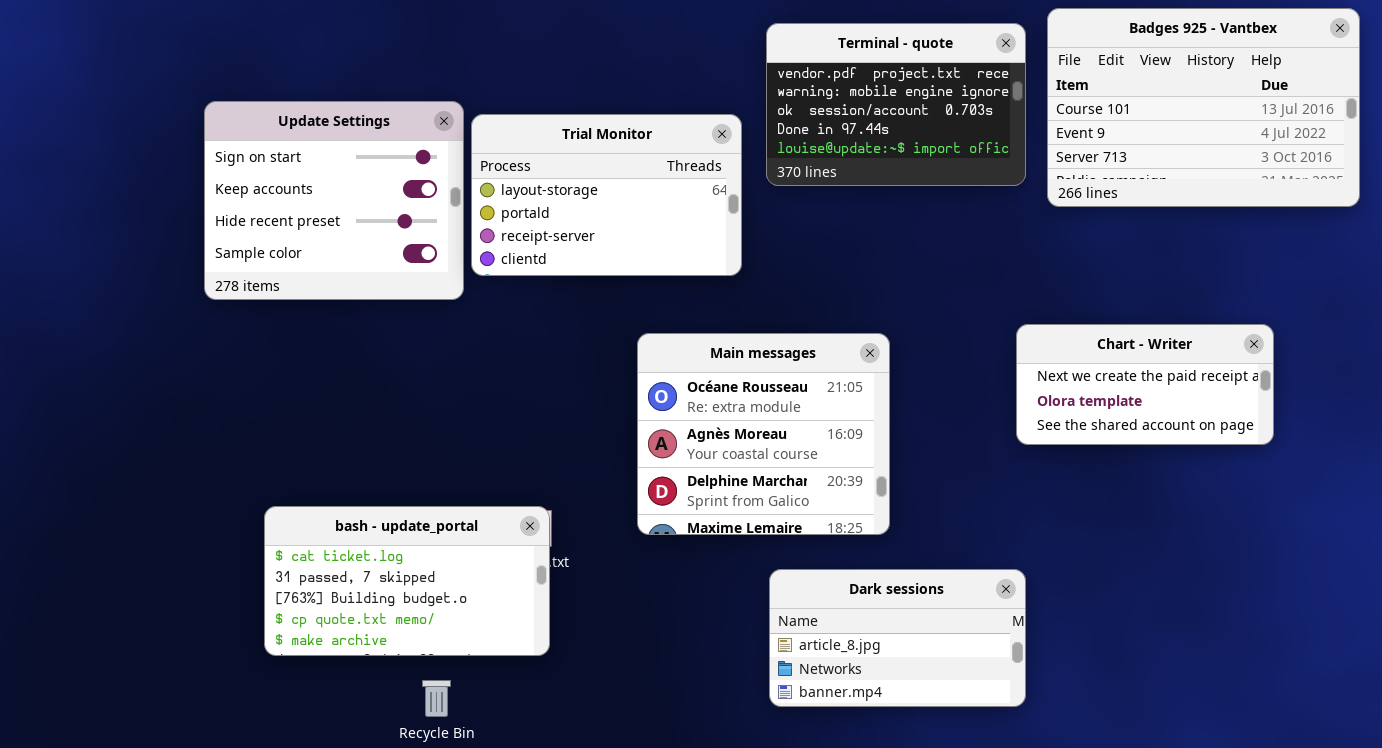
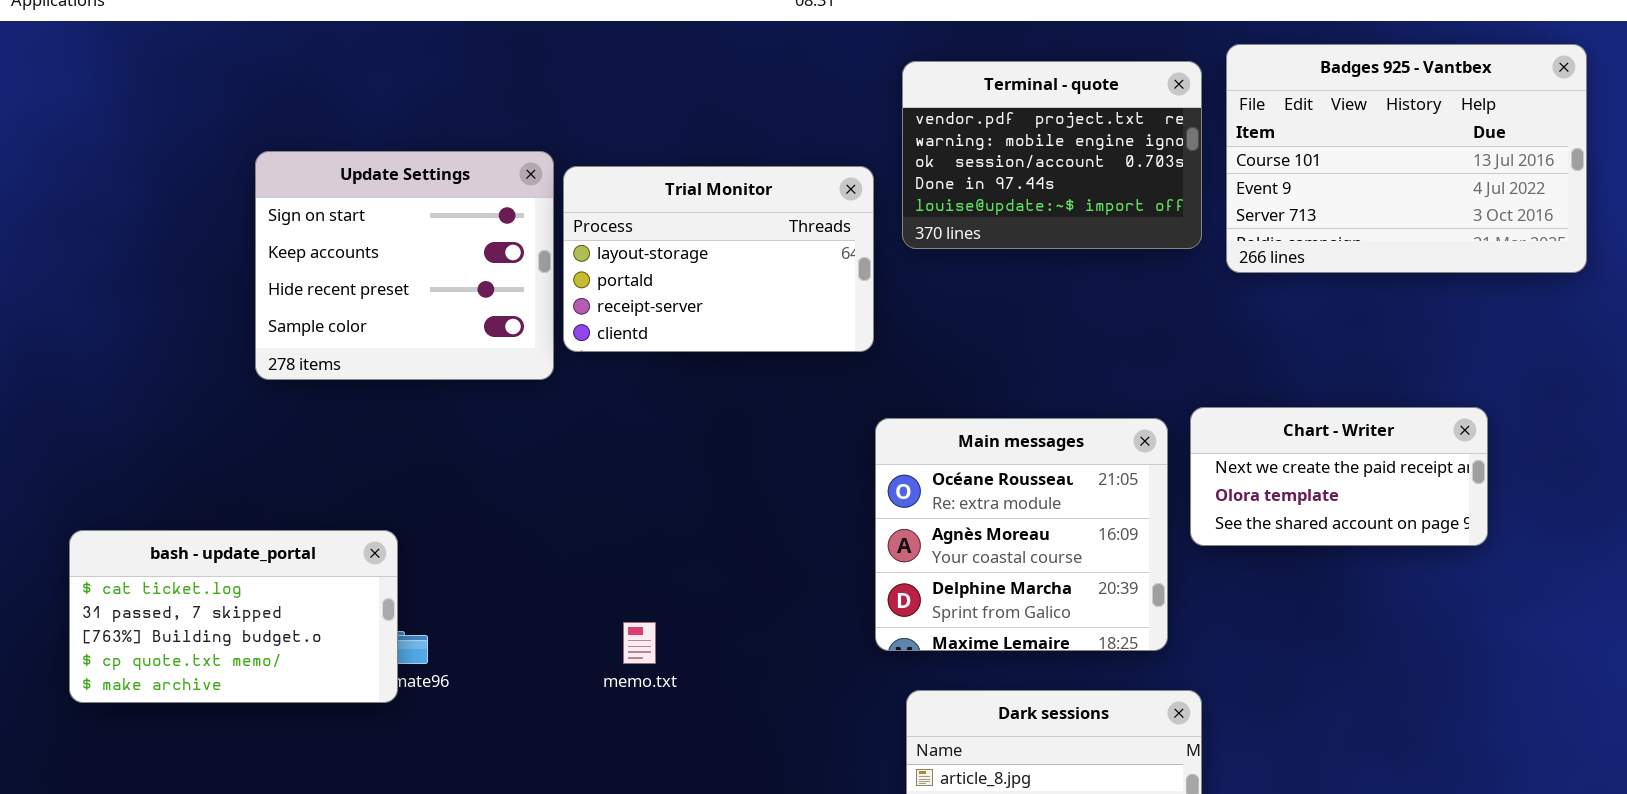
Main messages: [637,333,890,535] -> [875,418,1168,651], moved
bash - update_portal: [264,506,550,656] -> [69,530,398,703], moved

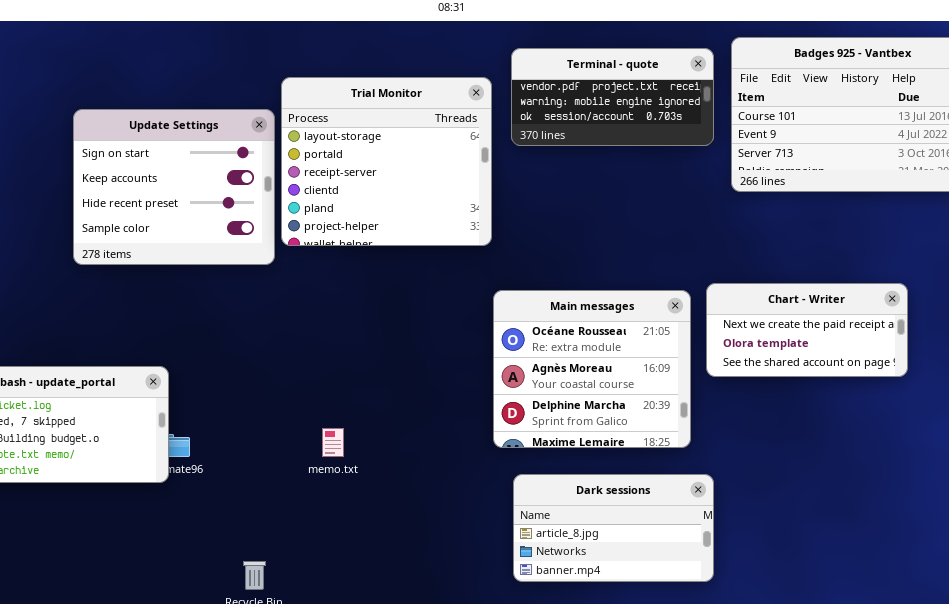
Terminal - quote: [902,61,1202,249] -> [511,48,714,146], resized
Trial Monitor: [563,166,874,352] -> [281,77,492,246], resized

